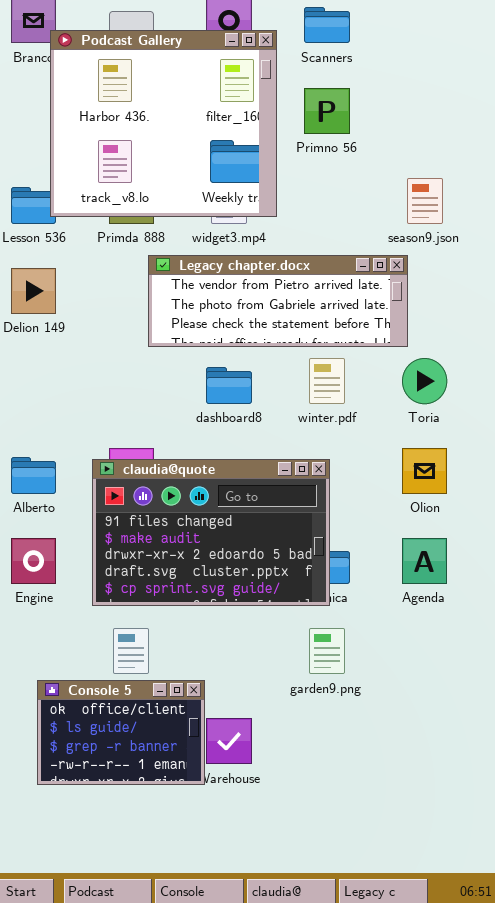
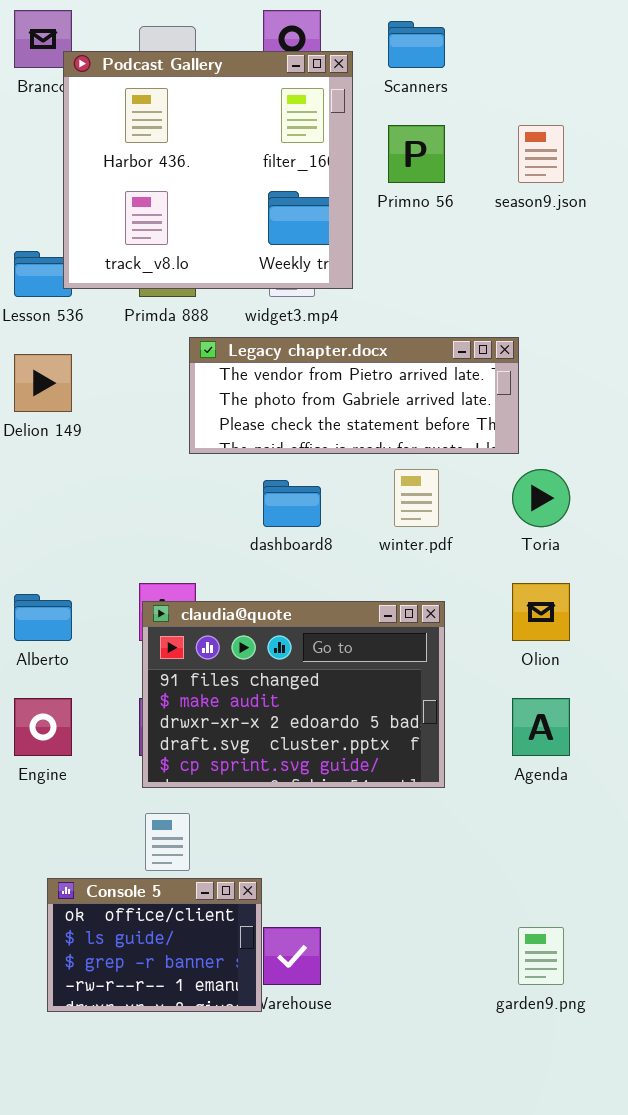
season9.json: [407,178,443,224] -> [518,125,564,183], moved
claudia@quote: [92,459,330,606] -> [142,601,445,788], moved
garden9.png: [309,628,345,674] -> [518,927,564,985], moved

